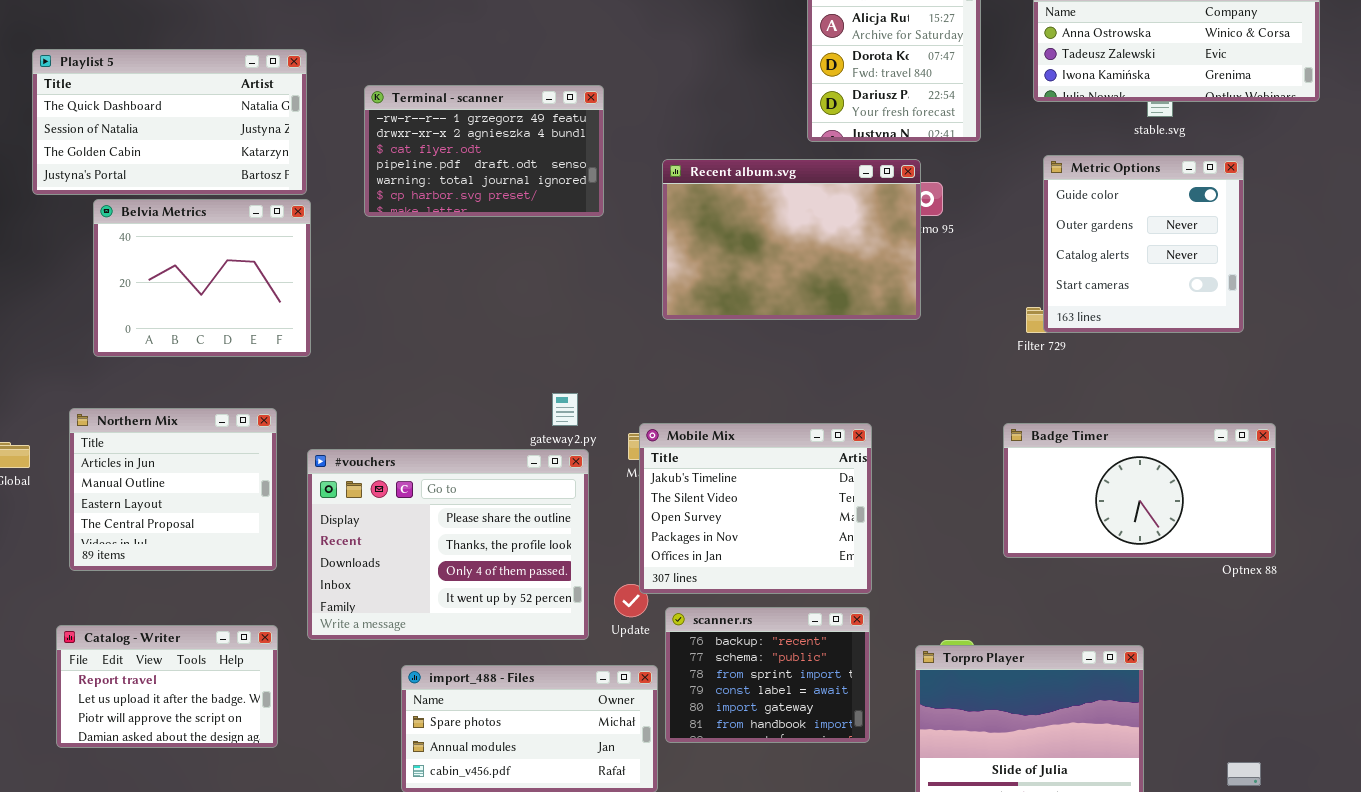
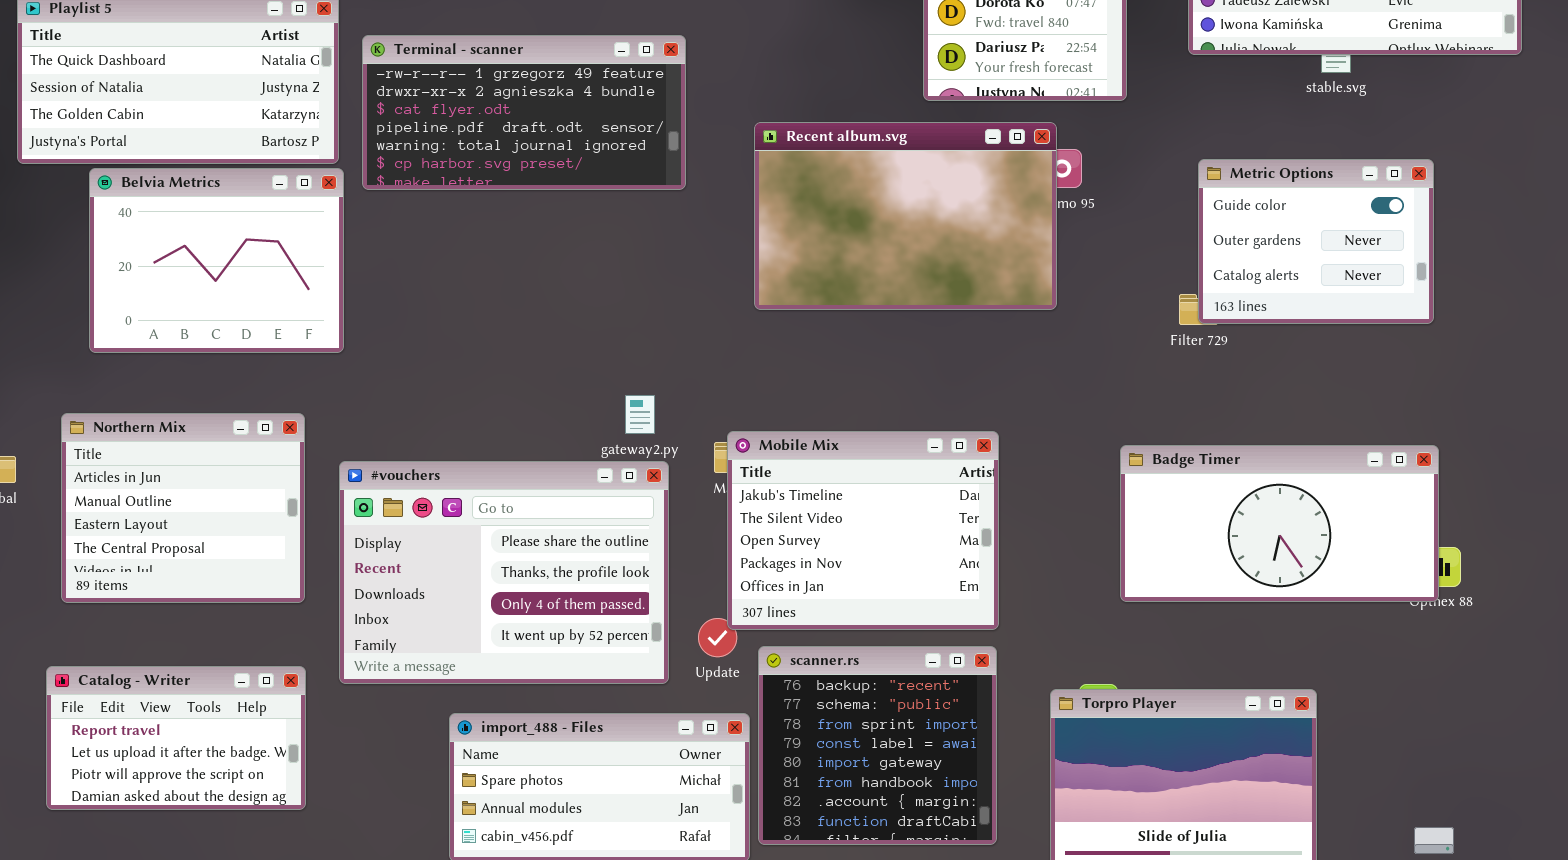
Terminal - scanner: [364,85,604,217] -> [362,35,686,190], resized
Metric Options: [1043,155,1244,333] -> [1198,159,1434,324], resized
Badge Timer: [1003,423,1276,558] -> [1120,445,1439,602], moved
scanner.rs: [665,607,870,743] -> [758,646,997,845], resized

